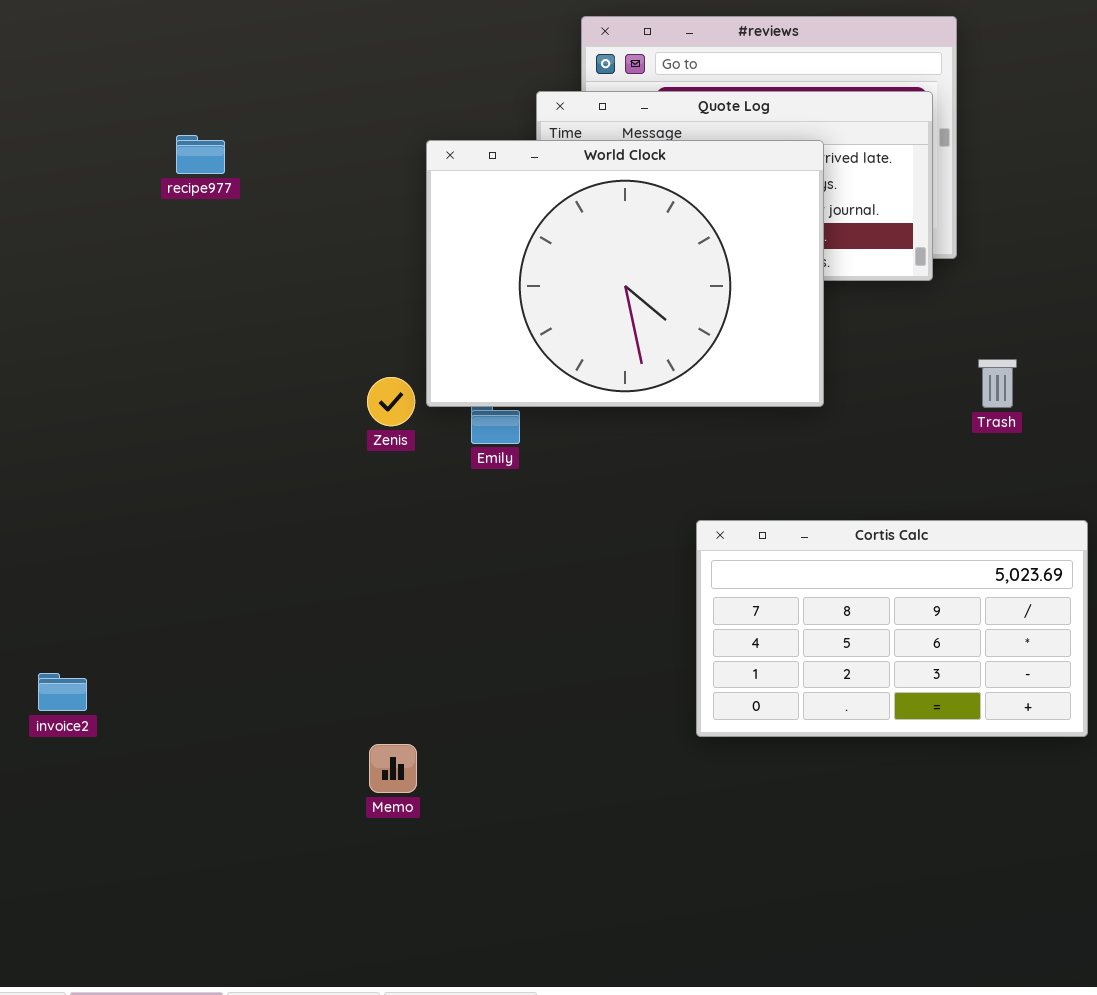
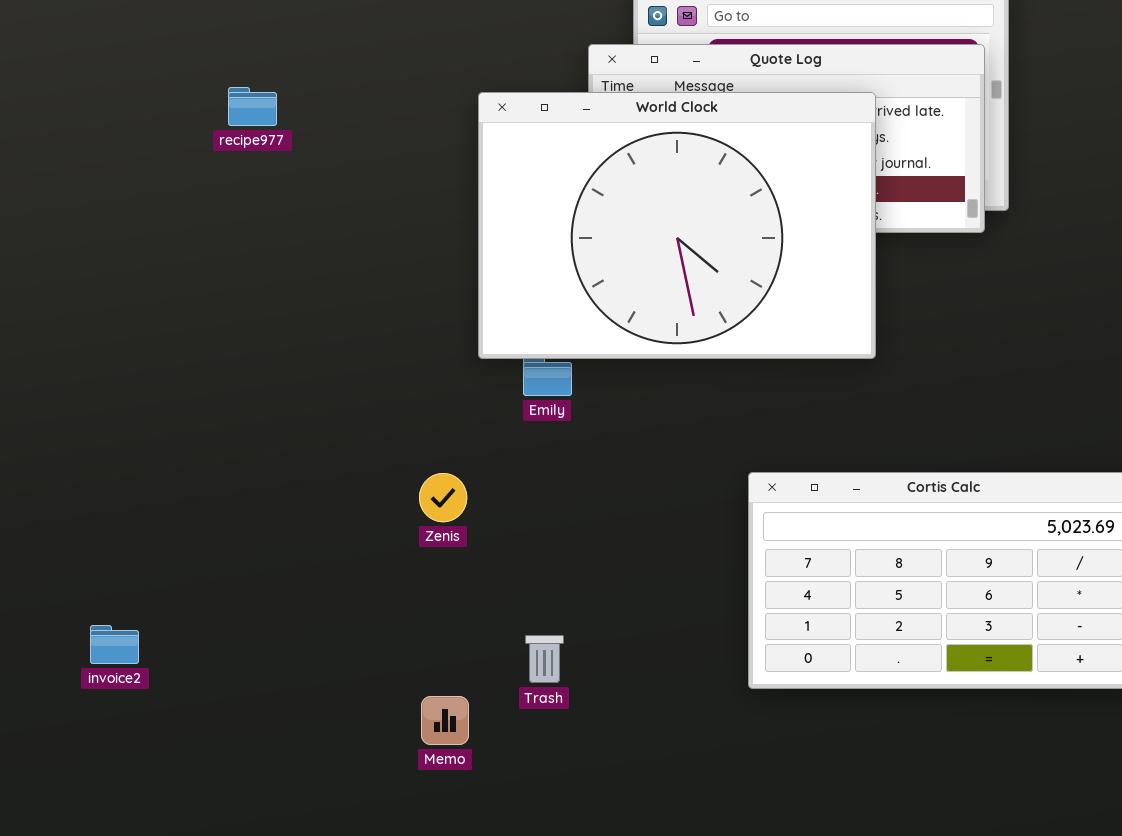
Trash: [978,359,1017,408] -> [525,635,564,683], moved
Zenis: [367,377,415,426] -> [419,473,467,522], moved

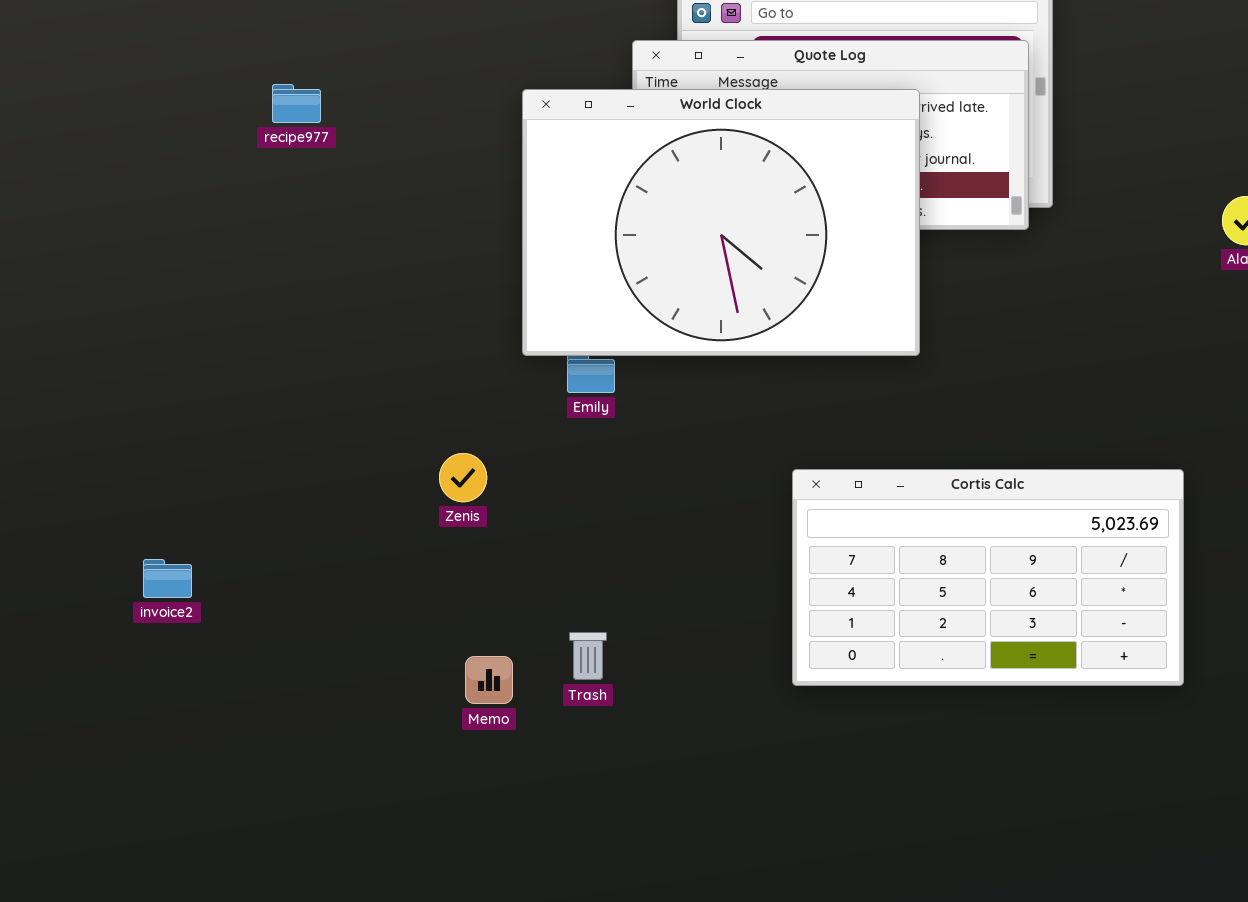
Zenis: [419,473,467,522] -> [439,453,487,502], moved
invoice2: [90,625,139,664] -> [143,559,192,598], moved
Memo: [421,696,469,745] -> [465,656,513,704], moved

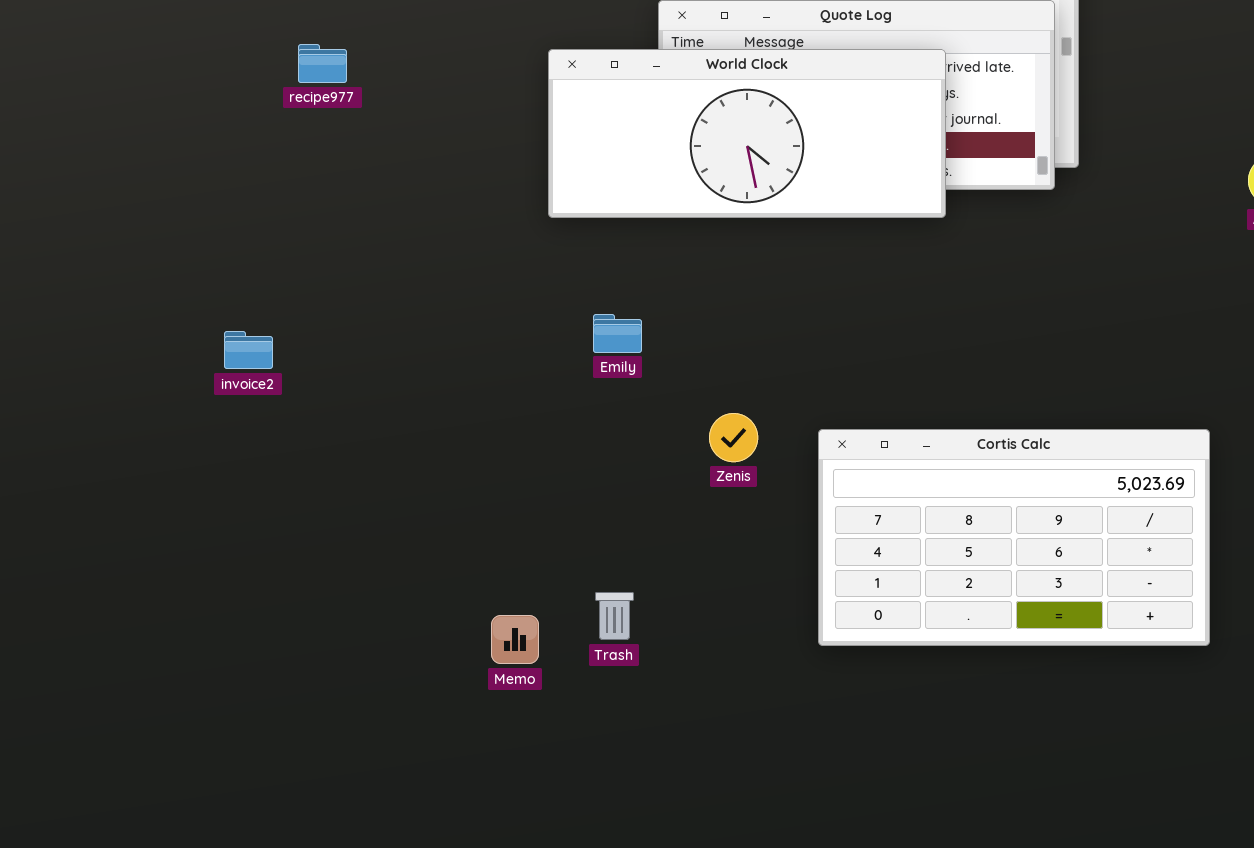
World Clock: [522,89,920,356] -> [548,49,946,218], resized
Zenis: [439,453,487,502] -> [709,413,758,462], moved
invoice2: [143,559,192,598] -> [224,331,273,369], moved

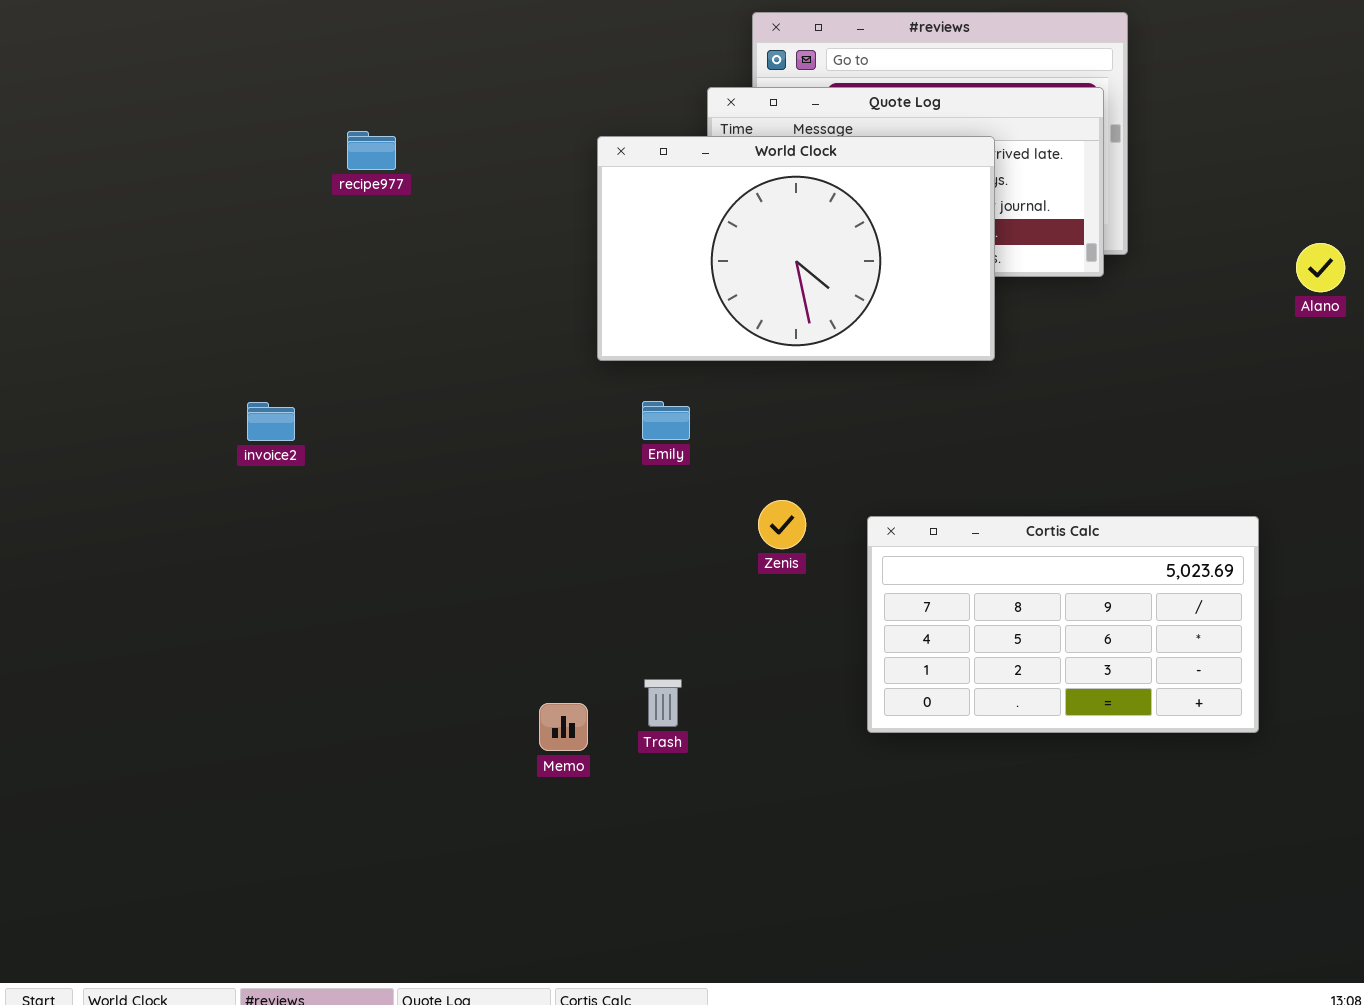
World Clock: [548,49,946,218] -> [597,136,995,361], resized
invoice2: [224,331,273,369] -> [247,402,295,441], moved

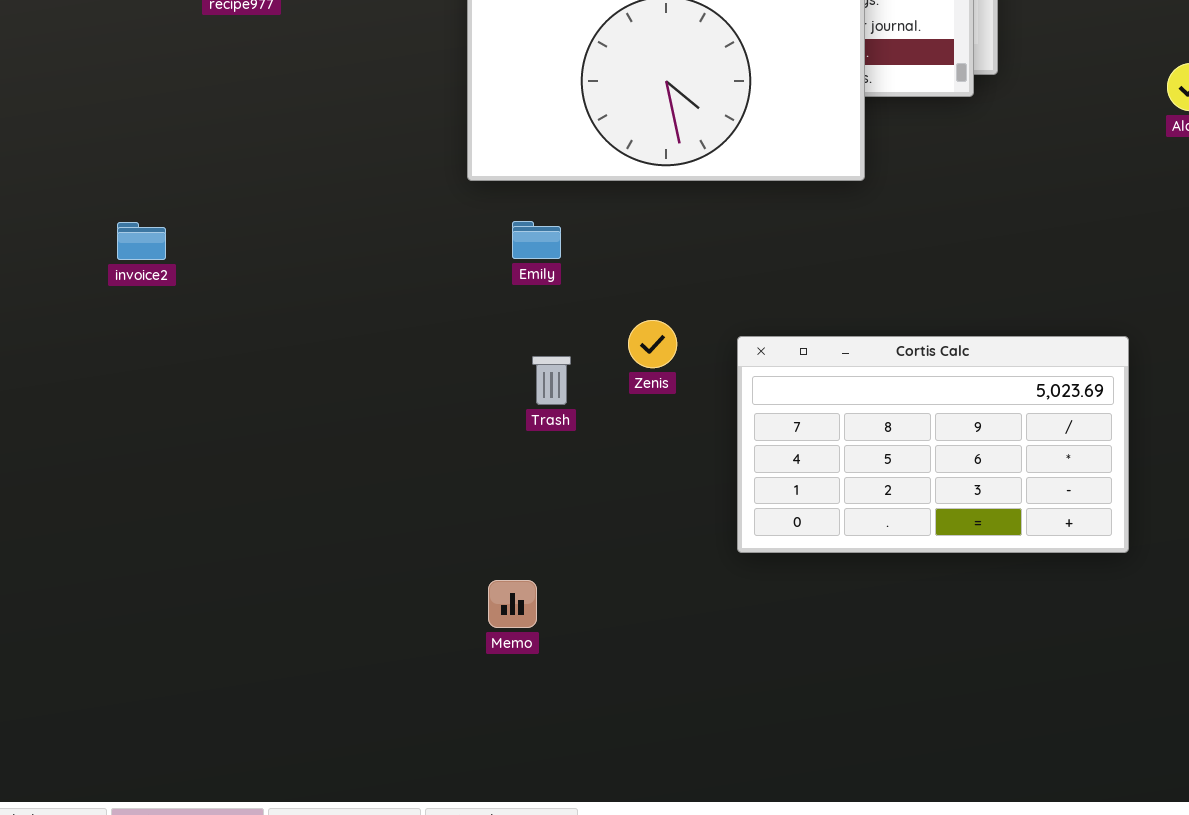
Trash: [644,679,682,727] -> [532,356,571,405], moved
Memo: [539,703,588,751] -> [488,580,537,628], moved

